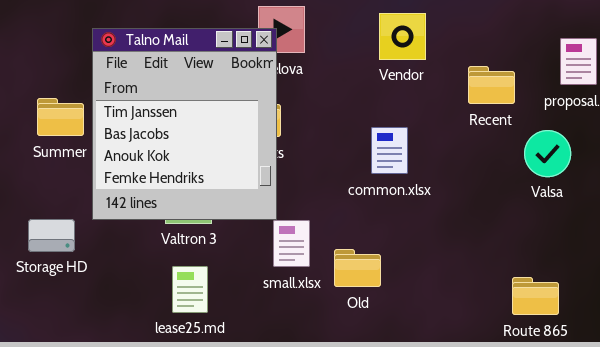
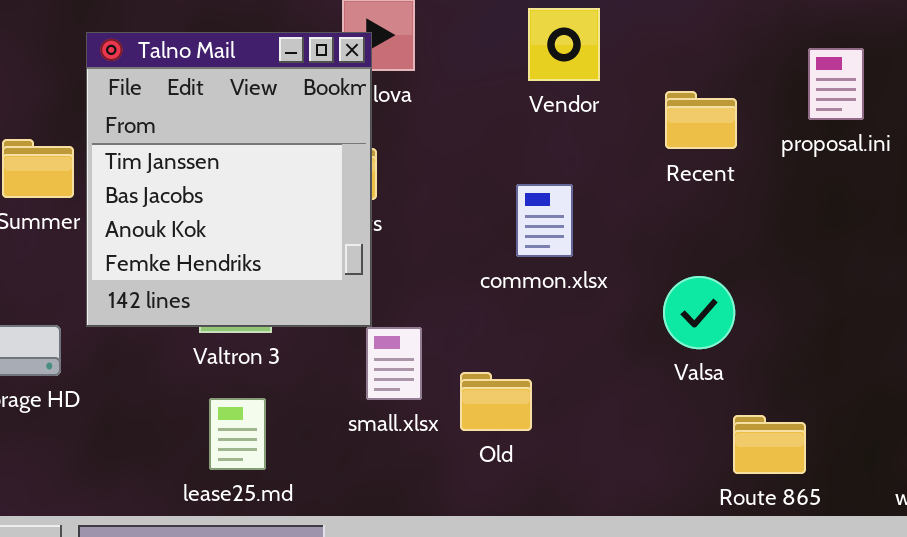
Valsa: [524,130,571,177] -> [663,276,735,349], moved

